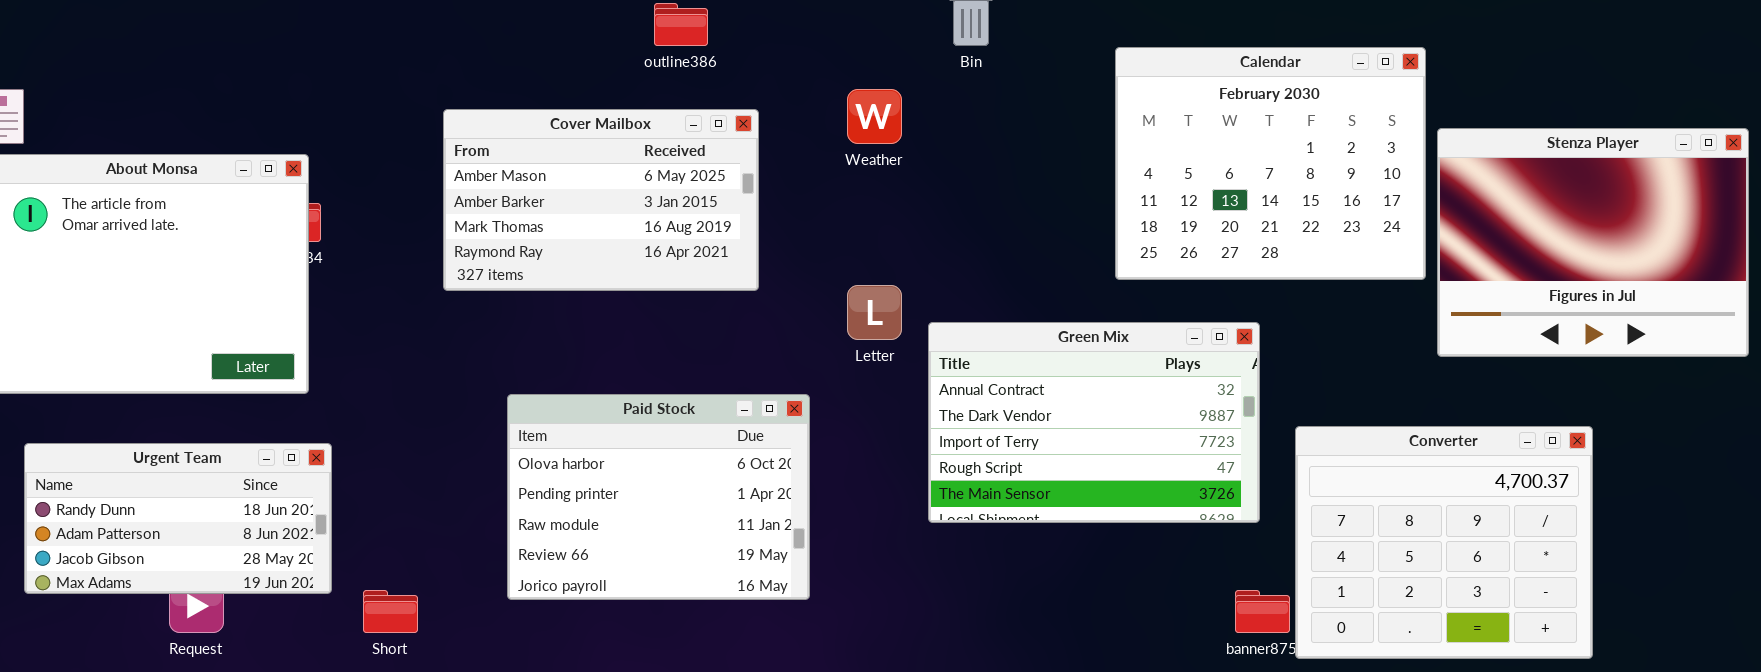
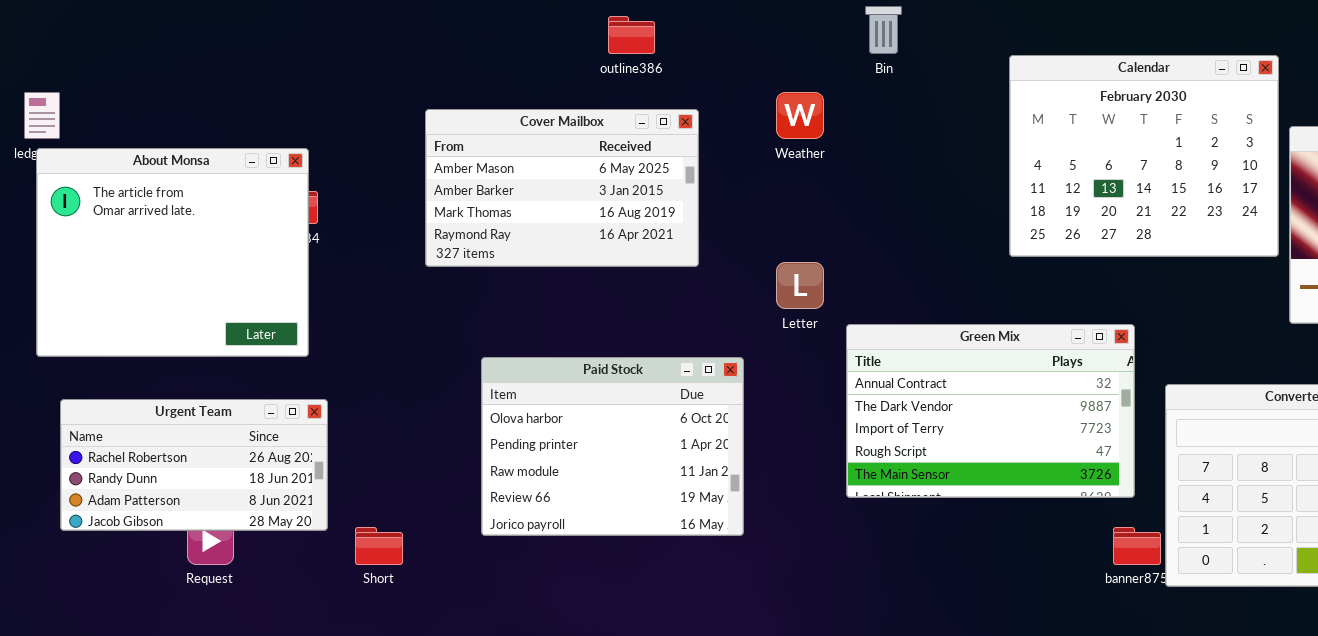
Green Mix: [928,322,1260,523] -> [846,324,1135,498], moved
Urgent Team: [24,443,332,594] -> [60,399,328,531], scrolled up 1 row

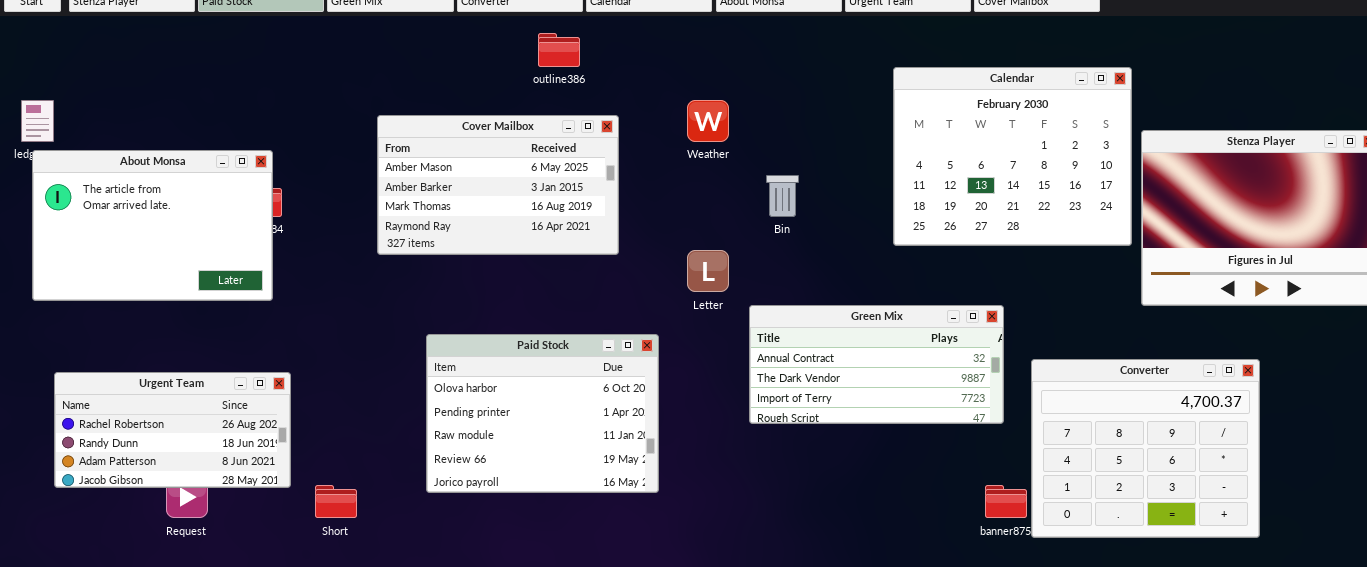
Bin: [865,6,902,54] -> [766,175,799,217], moved
About Monsa: [36,148,309,357] -> [32,150,273,301], resized
Green Mix: [846,324,1135,498] -> [749,305,1004,424], resized

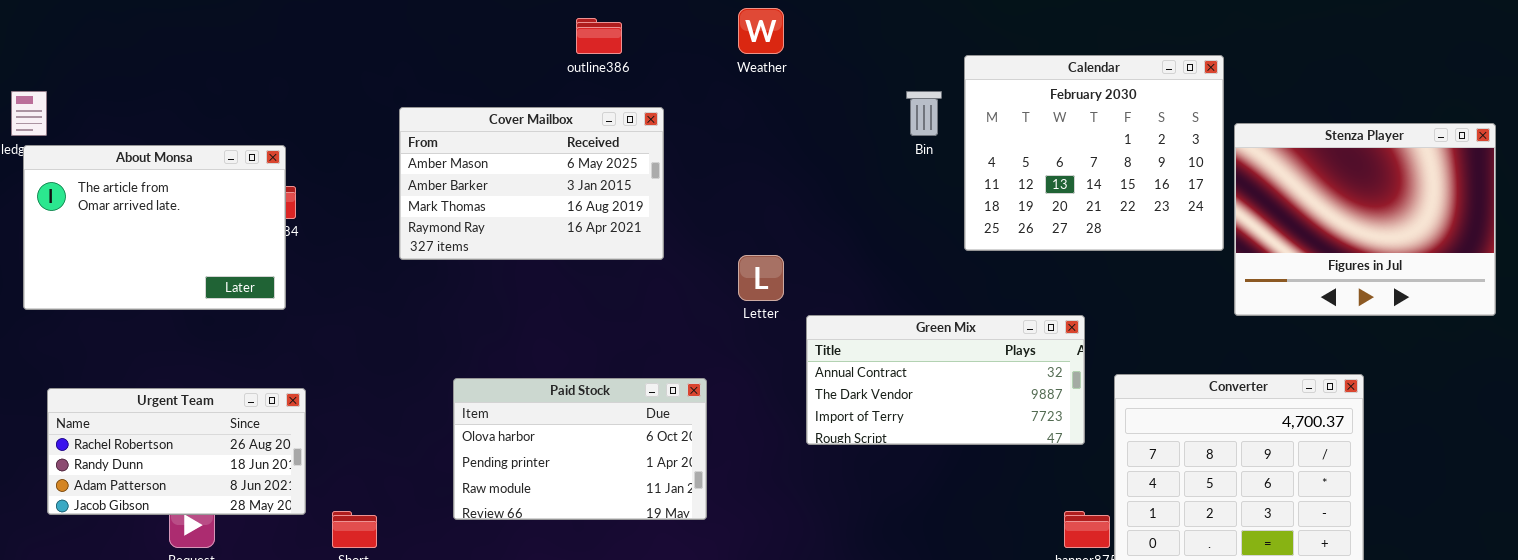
Weather: [687,100,729,142] -> [738,8,784,54], moved
Bin: [766,175,799,217] -> [906,91,942,136], moved
Paid Stock: [426,334,659,493] -> [453,378,707,520], resized

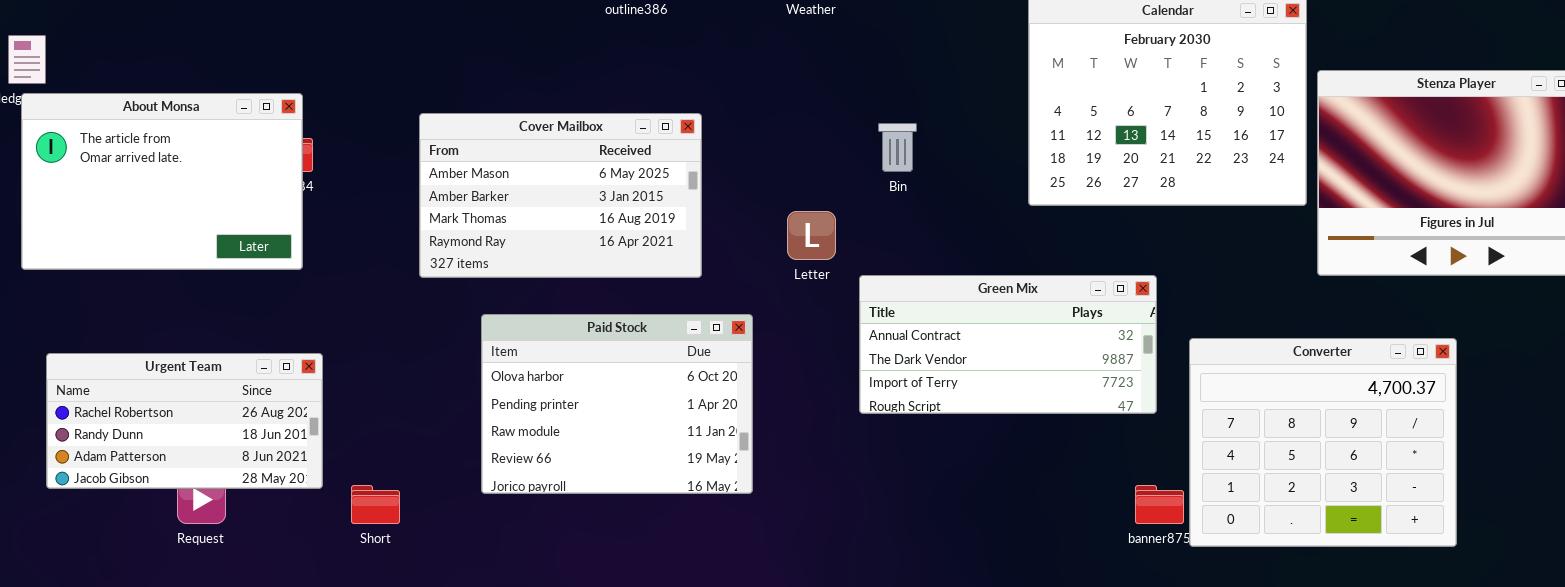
Bin: [906,91,942,136] -> [878,123,917,172], moved
Cover Mailbox: [399,107,664,260] -> [419,113,702,278], moved
Paid Stock: [453,378,707,520] -> [481,314,753,494], resized

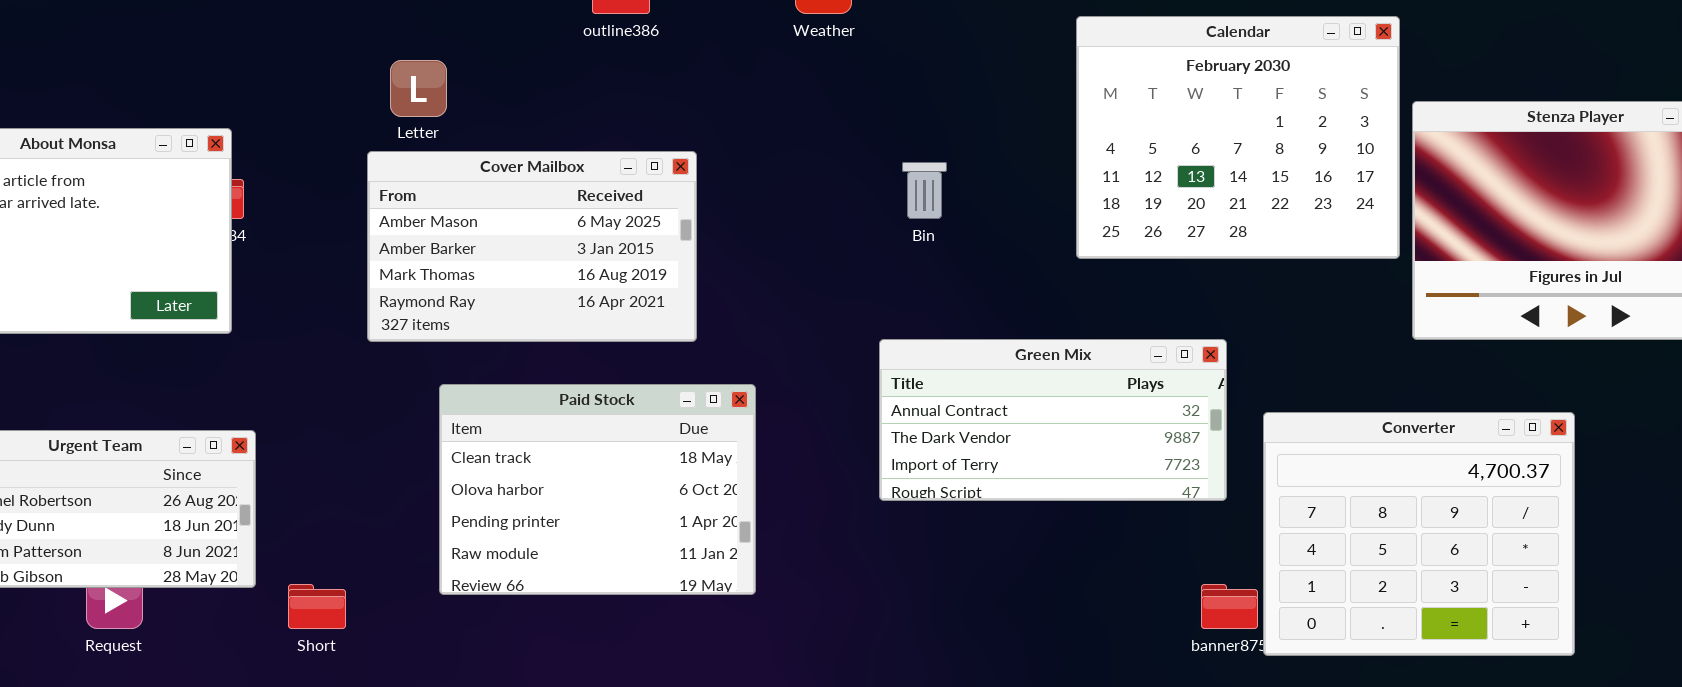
Letter: [787,211,836,260] -> [390,60,447,117], moved
Paid Stock: [481,314,753,494] -> [439,384,756,595], scrolled up 1 row

